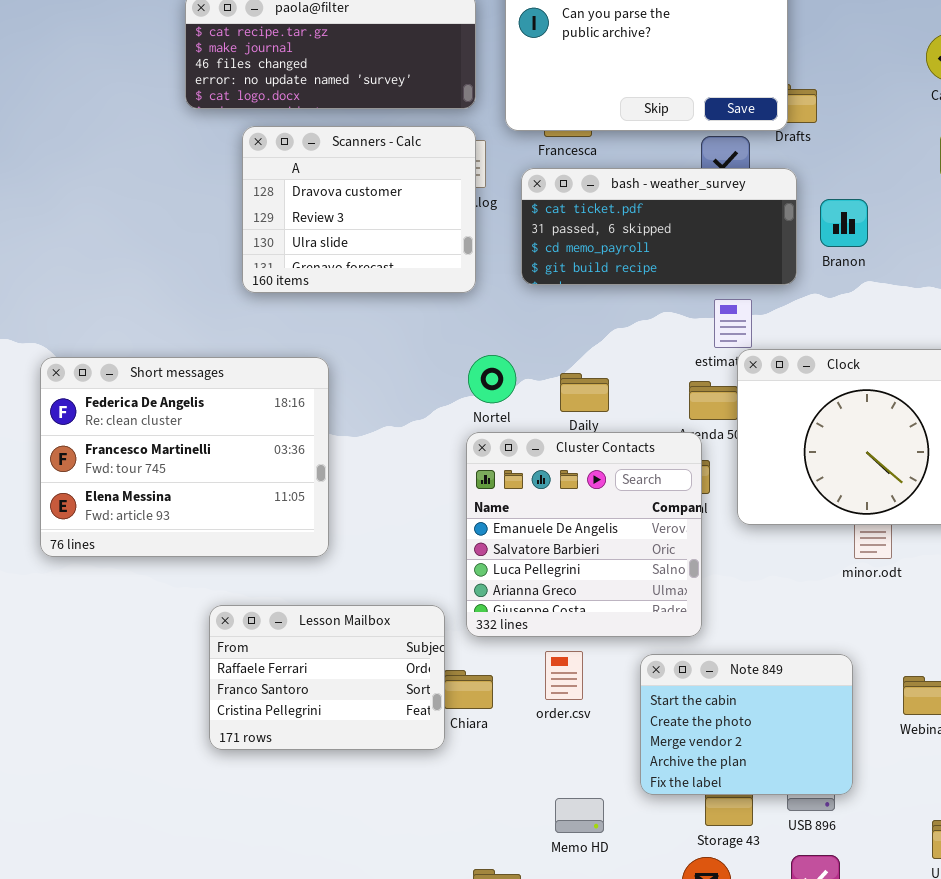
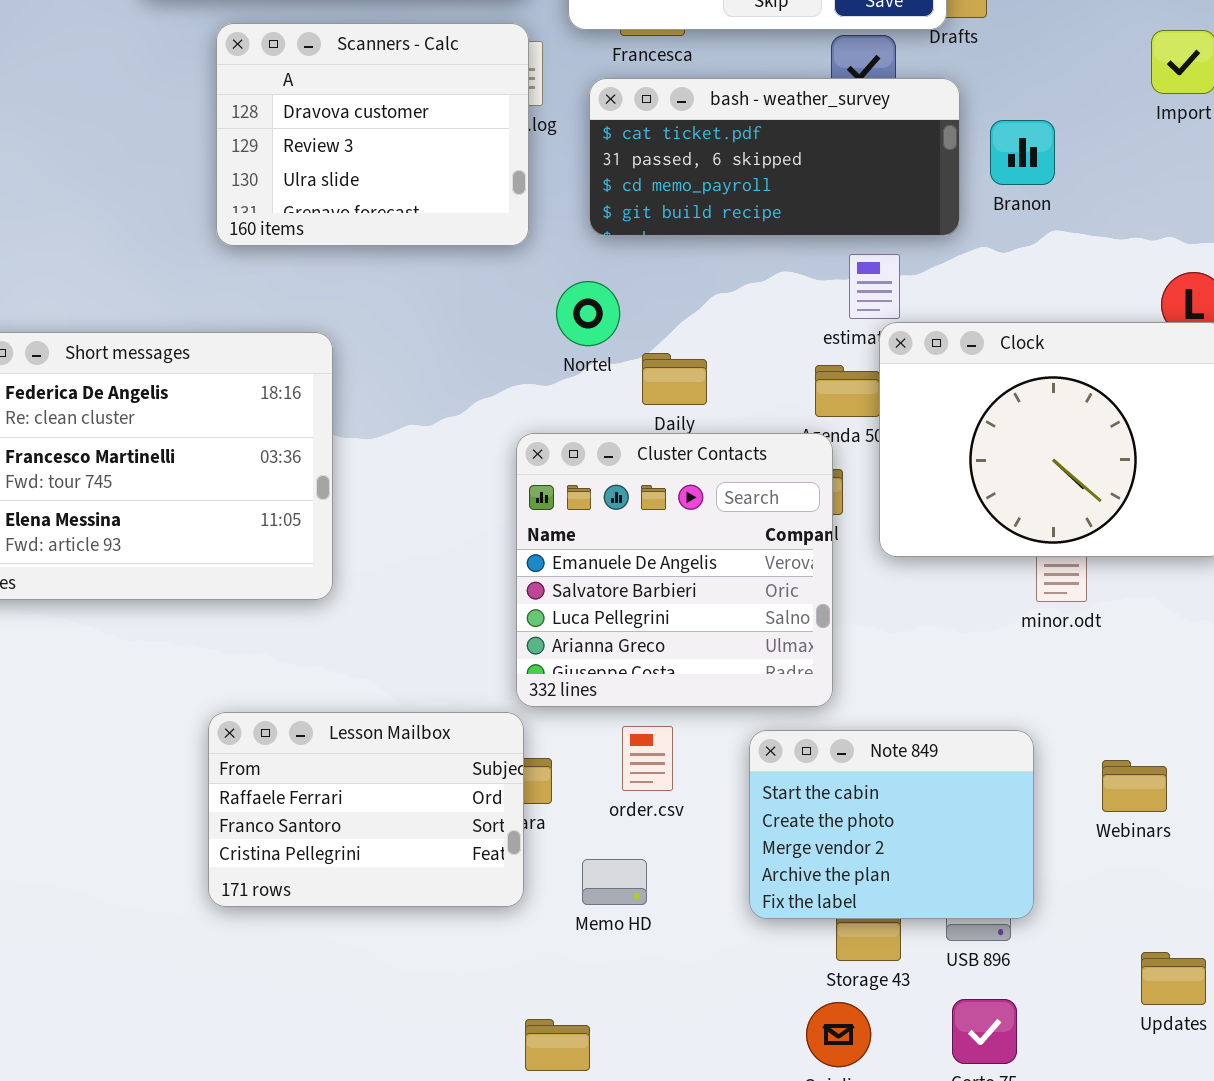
Nortel: [468,355,516,403] -> [556,281,620,346], moved
Lesson Mailbox: [209,605,445,750] -> [208,712,524,907], moved
Memo HD: [555,798,604,833] -> [582,859,647,905], moved

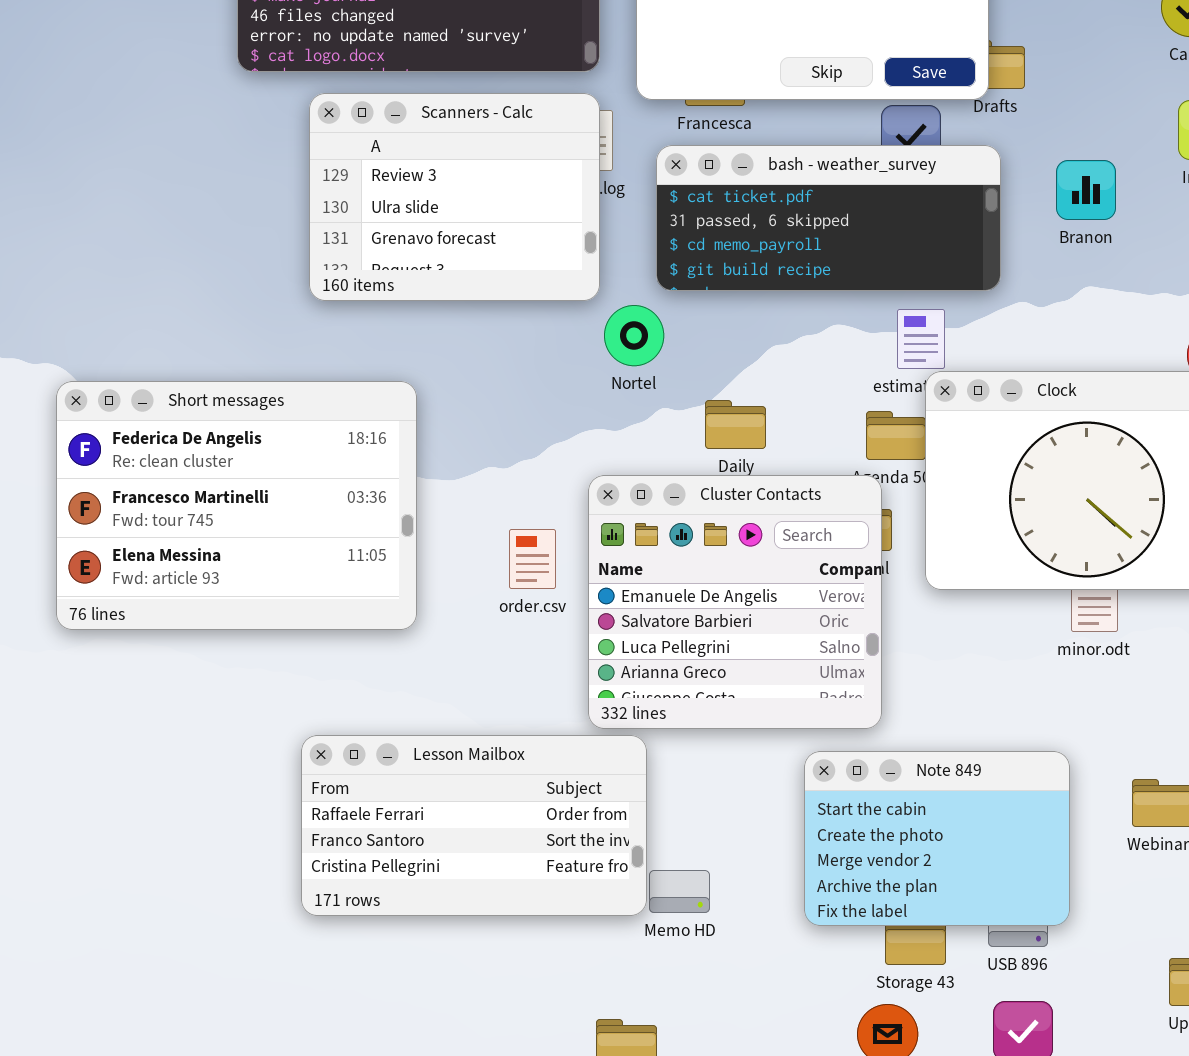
Scanners - Calc: [216,23,529,246] -> [309,93,600,301], scrolled down 1 row
Branon: [990,120,1055,185] -> [1056,160,1116,220], moved
Nortel: [556,281,620,346] -> [604,305,664,366], moved
Lesson Mailbox: [208,712,524,907] -> [301,735,647,916], resized
order.csv: [622,726,673,791] -> [509,529,556,589], moved

